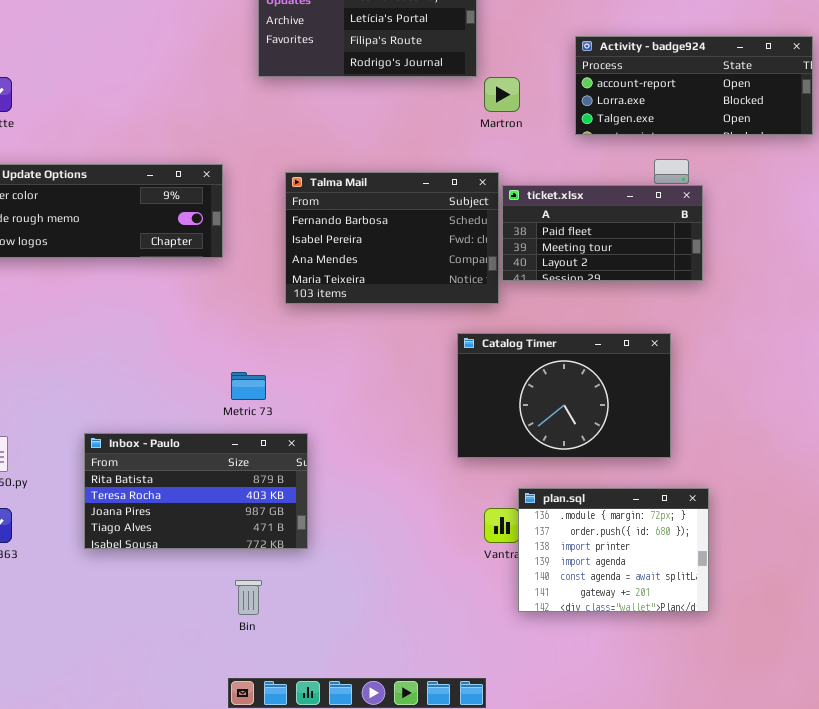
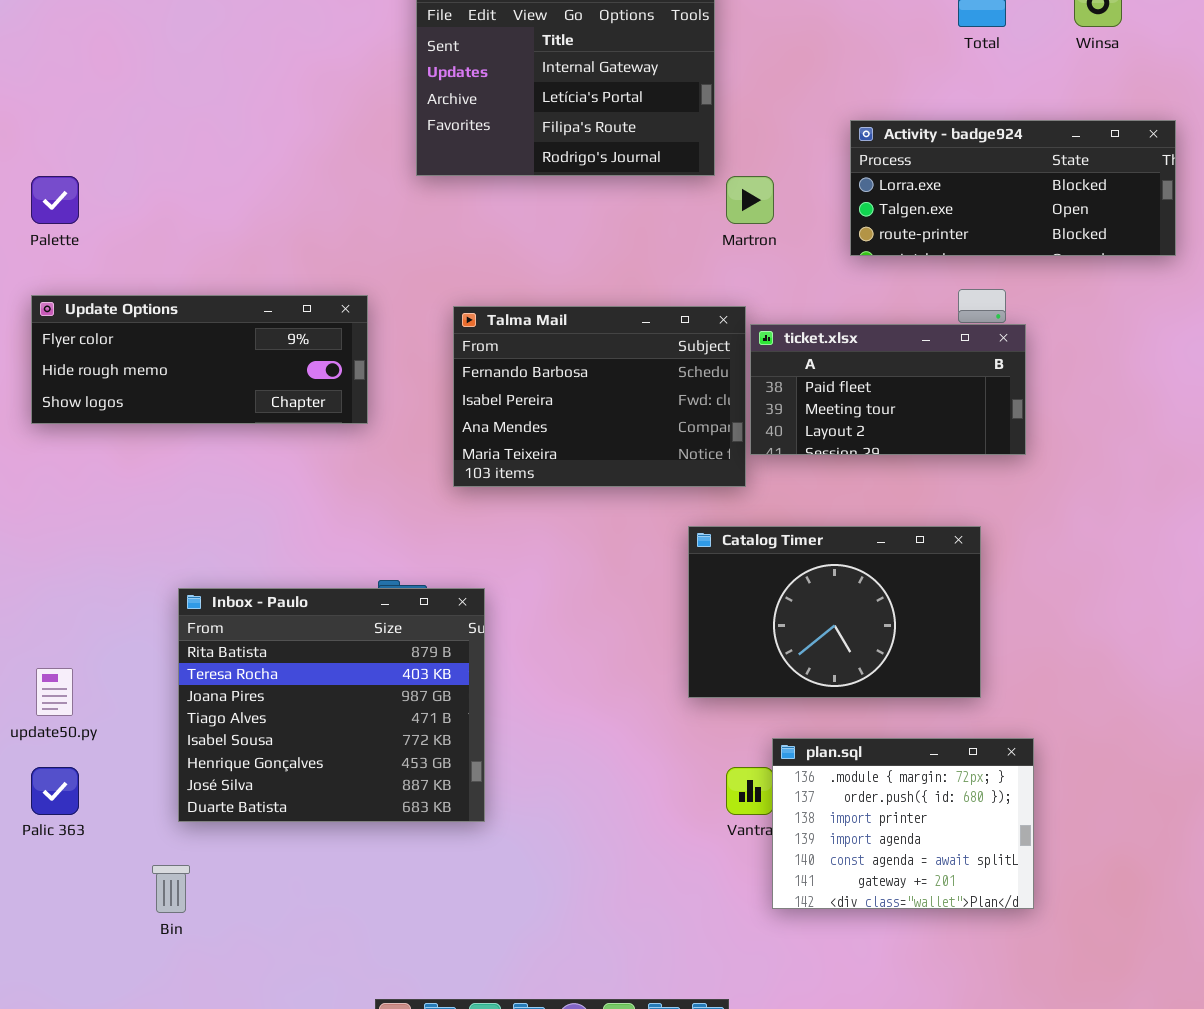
Activity - badge924: [575,36,813,135] -> [850,120,1176,256], scrolled down 1 row
Inbox - Paulo: [84,433,308,549] -> [178,588,485,822], resized
Bin: [235,580,262,615] -> [152,865,190,913], moved

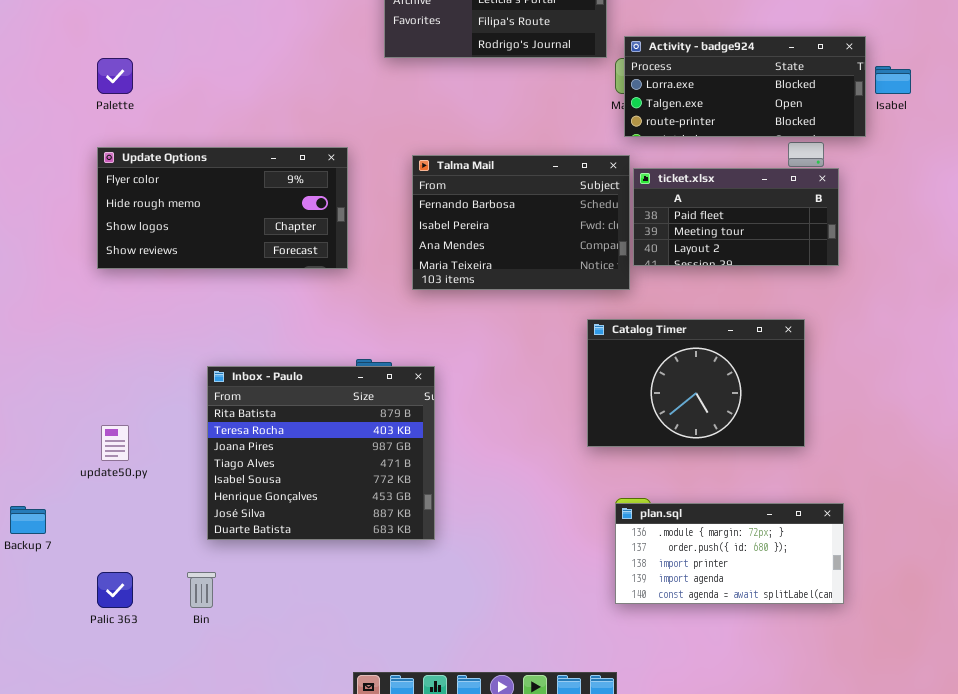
Activity - badge924: [850,120,1176,256] -> [624,36,866,137], moved
Update Options: [31,295,368,424] -> [97,147,348,269], resized
plan.sql: [772,738,1034,909] -> [615,503,844,604], resized
Palic 363: [31,767,79,815] -> [97,572,133,608], moved

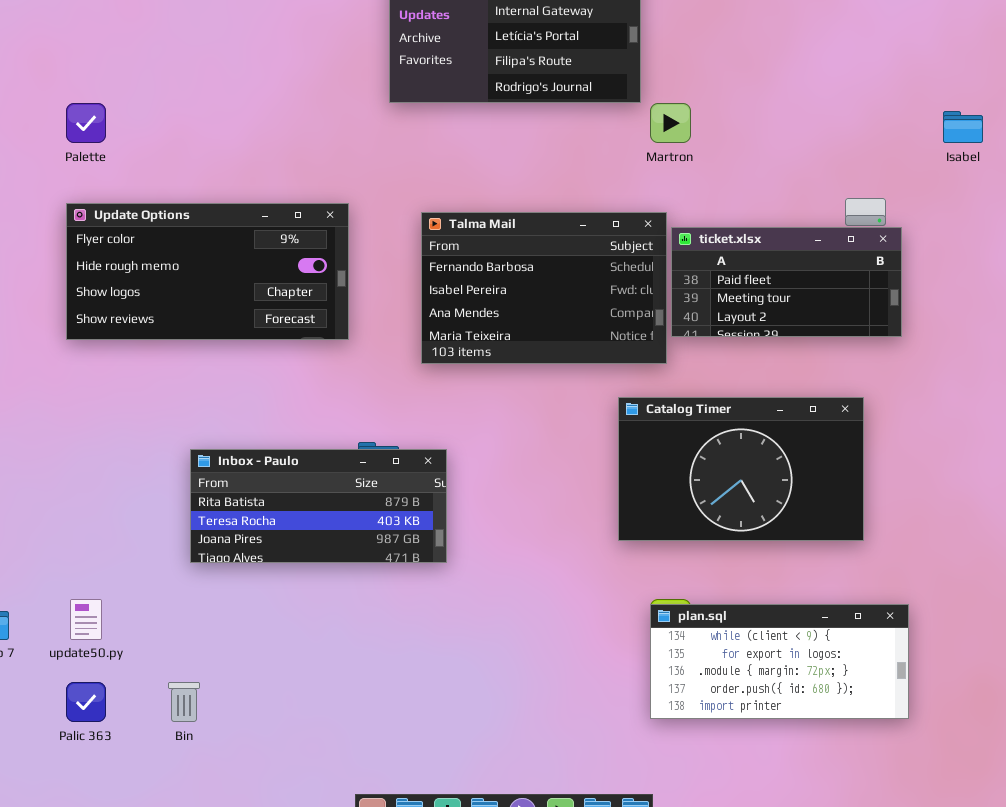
Activity - badge924: [624,36,866,137] -> none, closed
Inbox - Paulo: [207,366,435,540] -> [190,449,447,563], resized
update50.py: [101,425,129,461] -> [70,599,102,640], moved
plan.sql: [615,503,844,604] -> [650,604,909,719], scrolled up 2 rows

